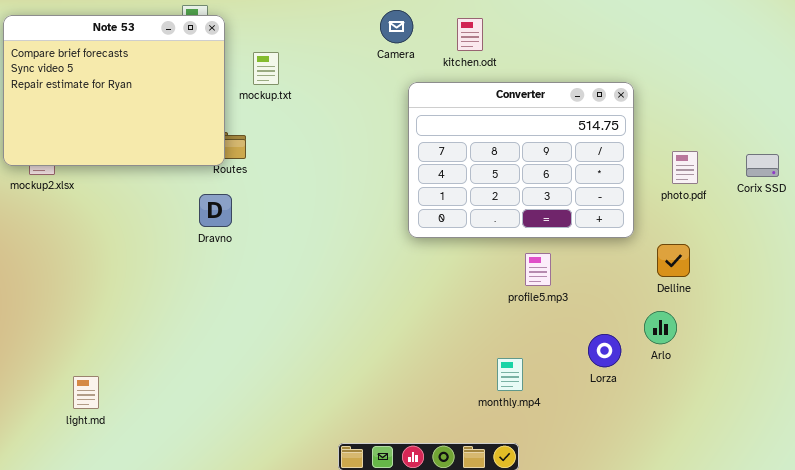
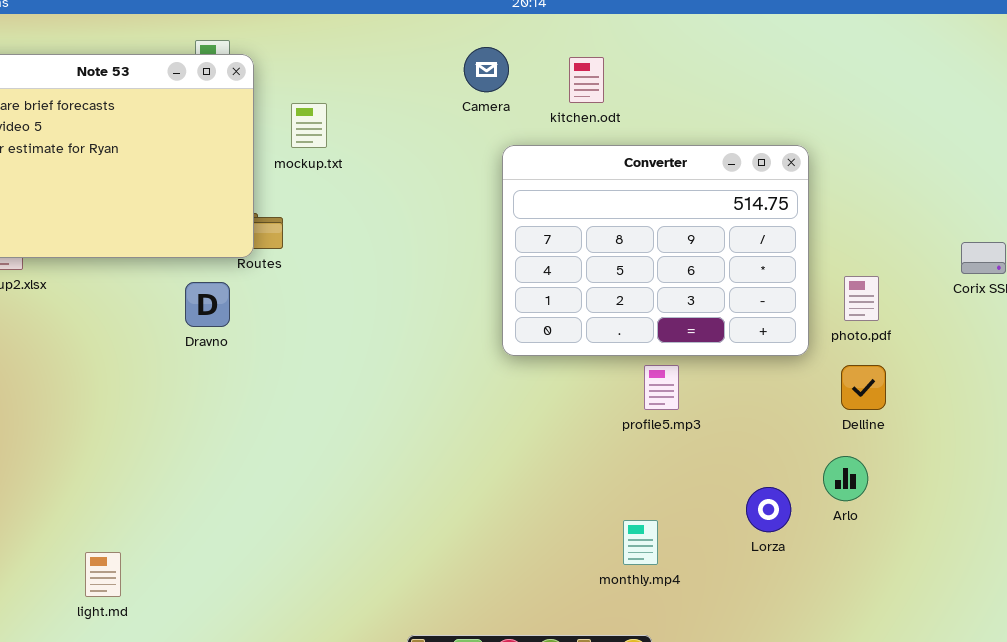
photo.pdf: [672,151,698,184] -> [844,276,879,321], moved
Dravno: [199,194,232,227] -> [185,282,230,327], moved
profile5.mp3: [525,253,551,286] -> [644,365,679,410], moved
light.md: [73,376,99,409] -> [85,552,121,597], moved

